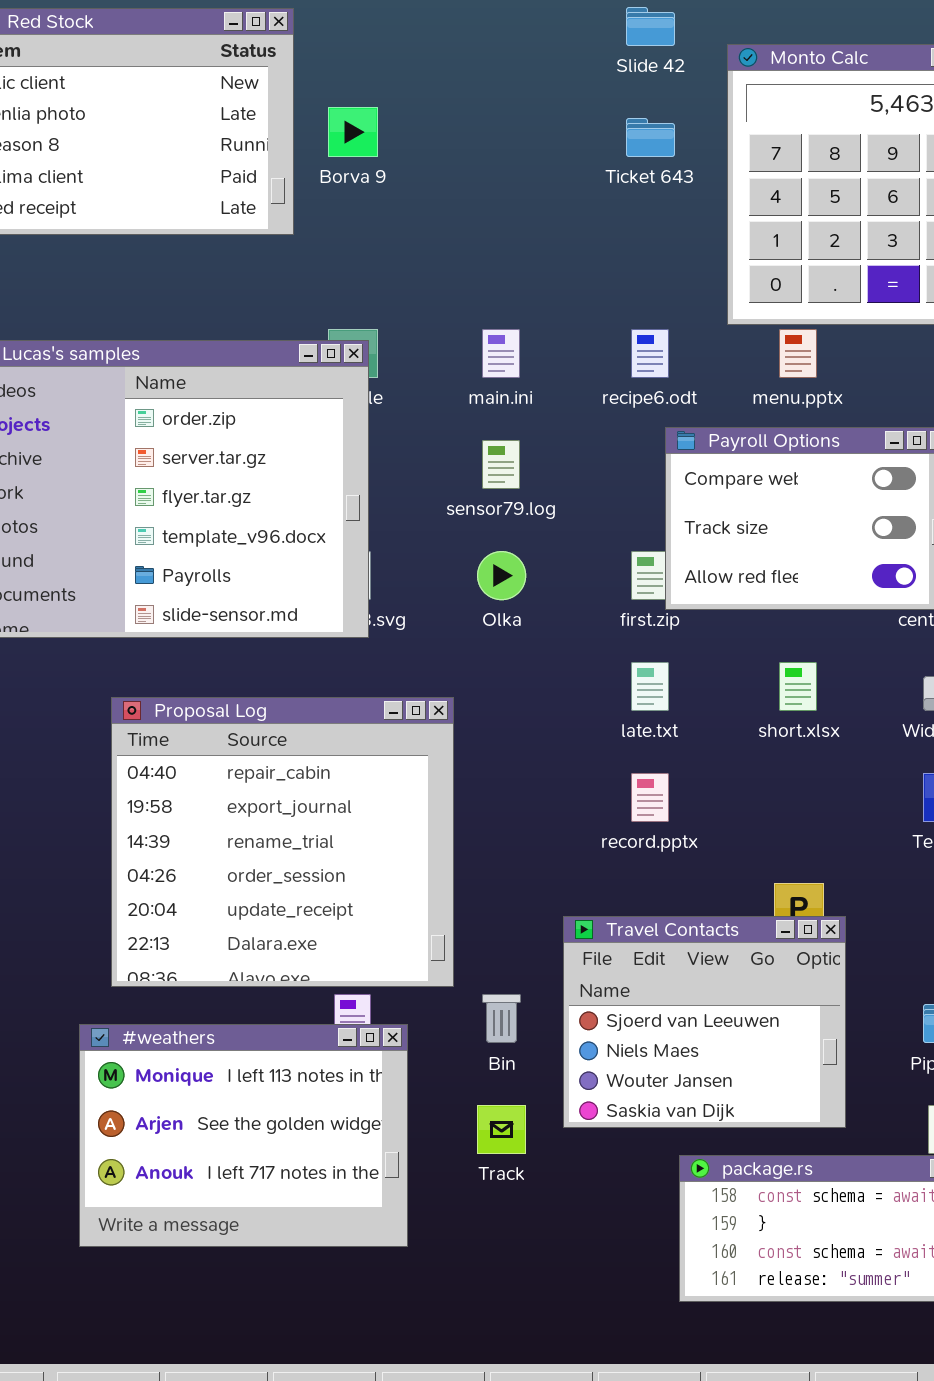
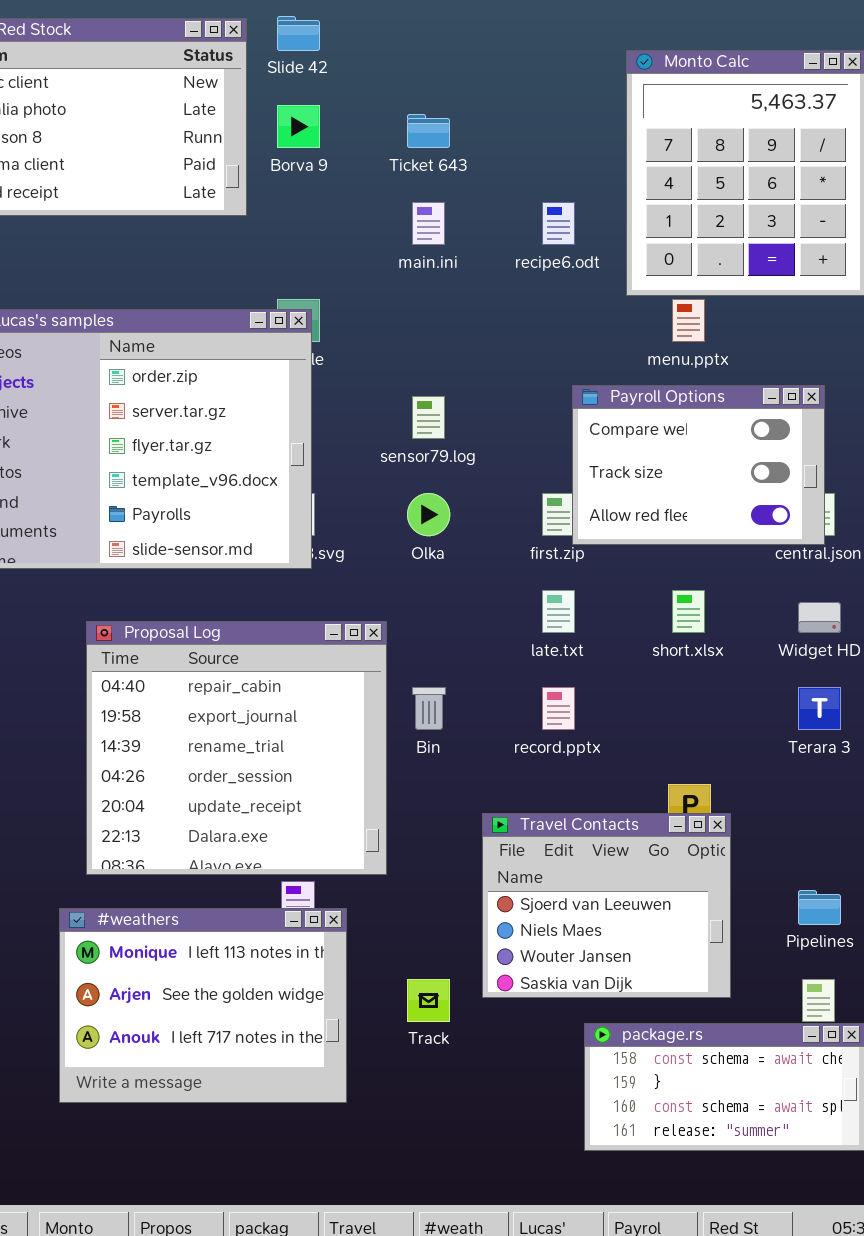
Slide 42: [626,7,675,46] -> [277,16,320,51], moved
Ticket 643: [626,118,675,157] -> [407,114,450,148], moved
main.ini: [482,329,520,378] -> [412,202,445,245], moved
recipe6.odt: [631,329,669,378] -> [542,202,575,245], moved
Bin: [482,994,521,1043] -> [412,687,446,730], moved

